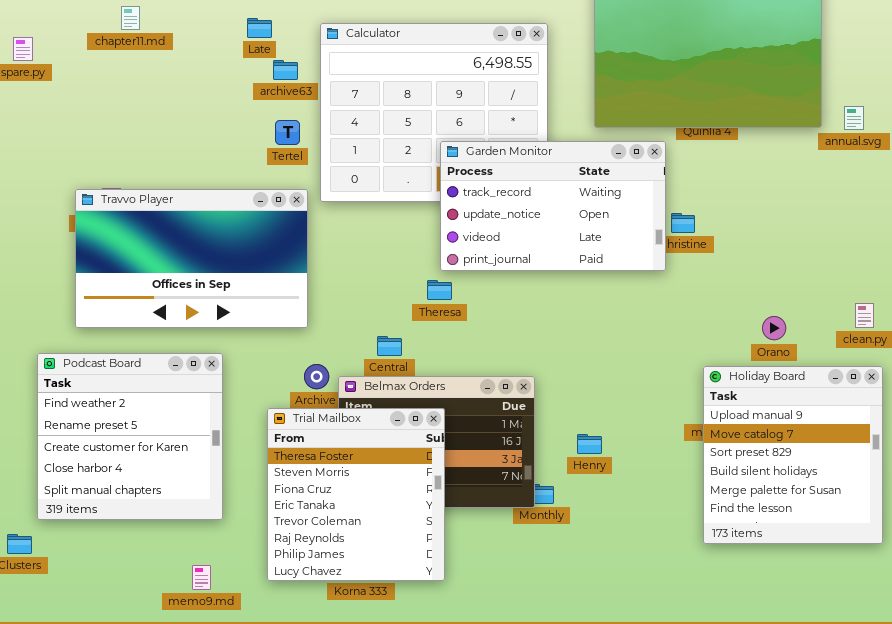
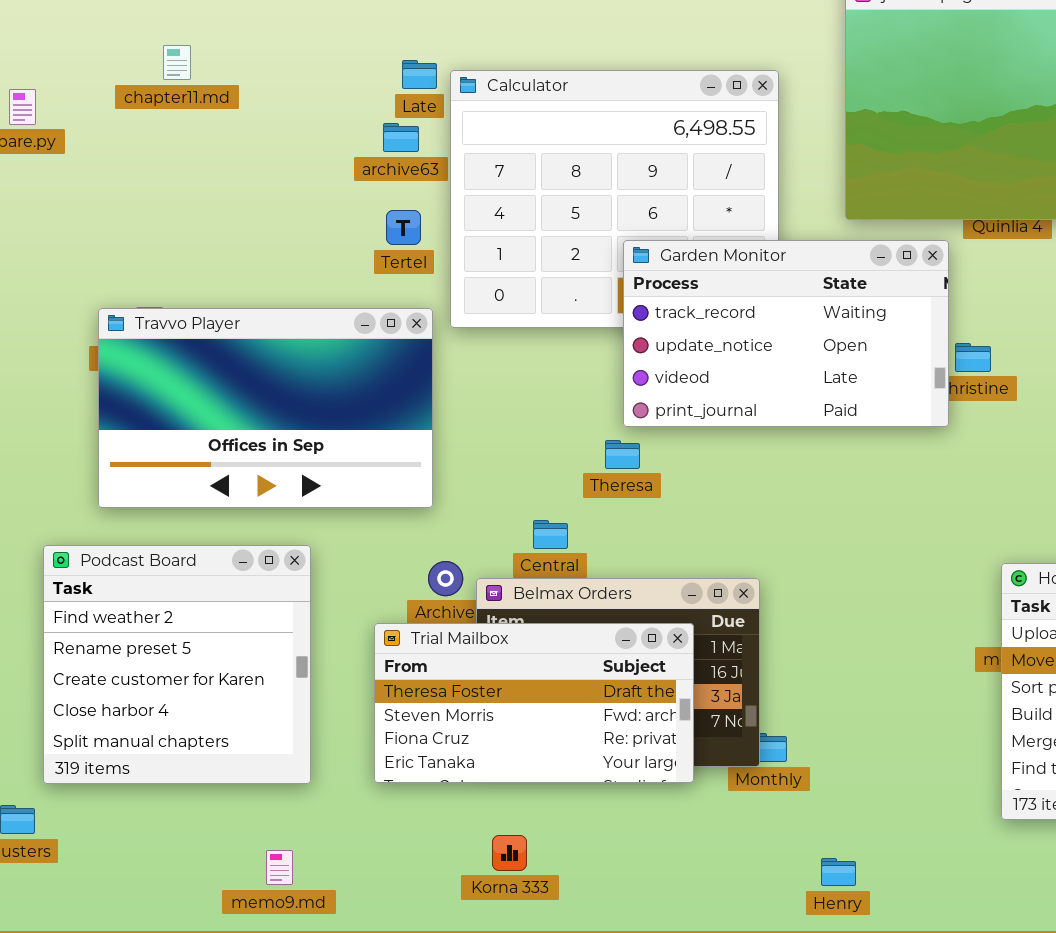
Late: [247,18,272,38] -> [402,60,437,89], moved
Trial Mailbox: [267,408,445,581] -> [374,623,694,783], resized
Henry: [577,434,602,454] -> [821,858,856,886], moved

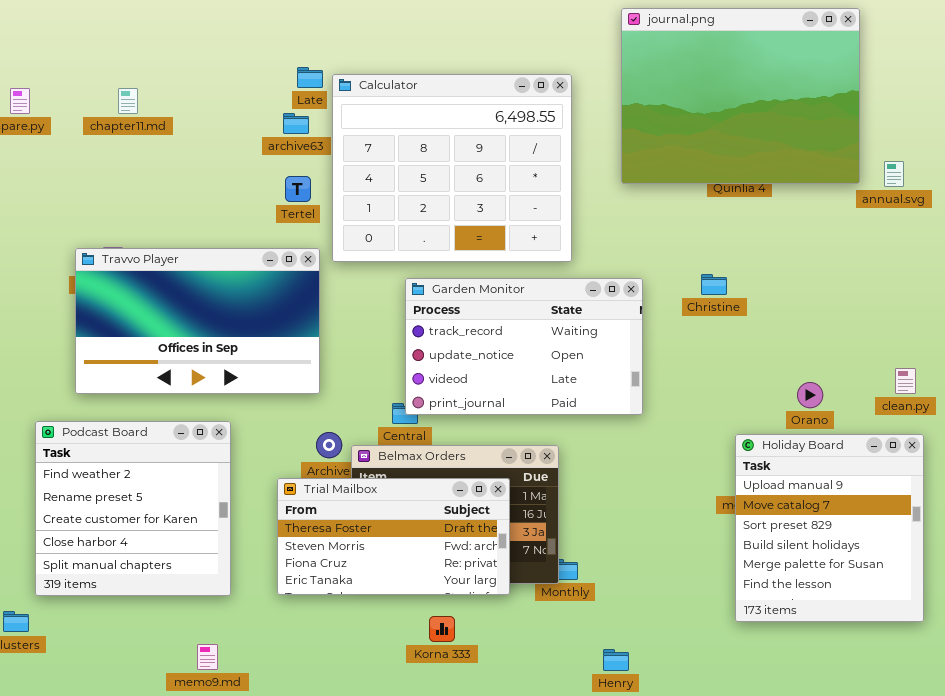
chapter11.md: [163,45,191,80] -> [118,88,138,114], moved
Garden Monitor: [623,240,949,427] -> [405,278,643,415], moved
Korna 333: [492,835,527,871] -> [429,616,455,642], moved

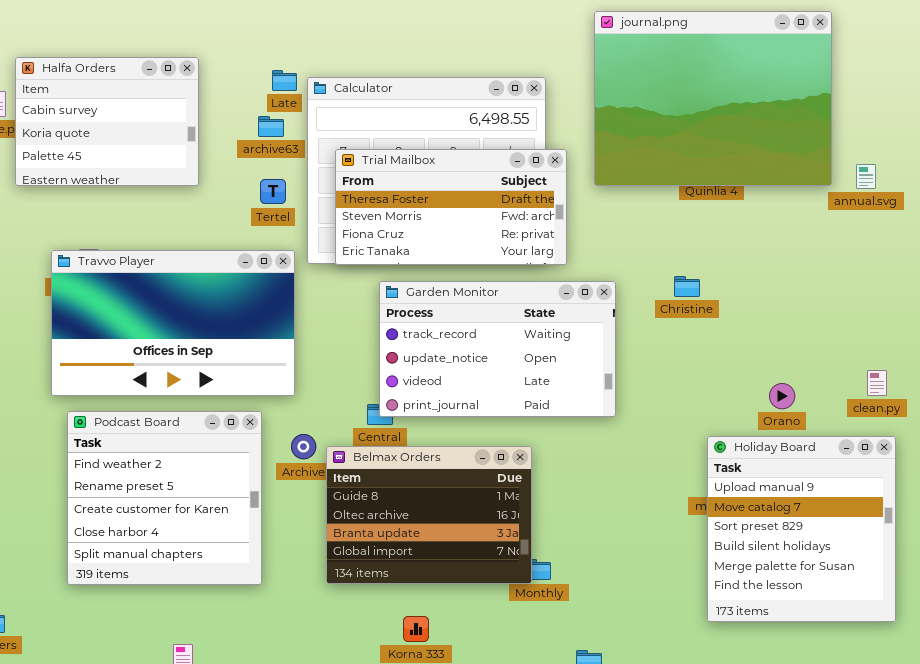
Halfa Orders: none -> [15,57,199,186], opened
Podcast Board: [35,421,231,596] -> [67,411,262,585], moved
Trial Mailbox: [277,478,510,595] -> [335,149,567,265], moved

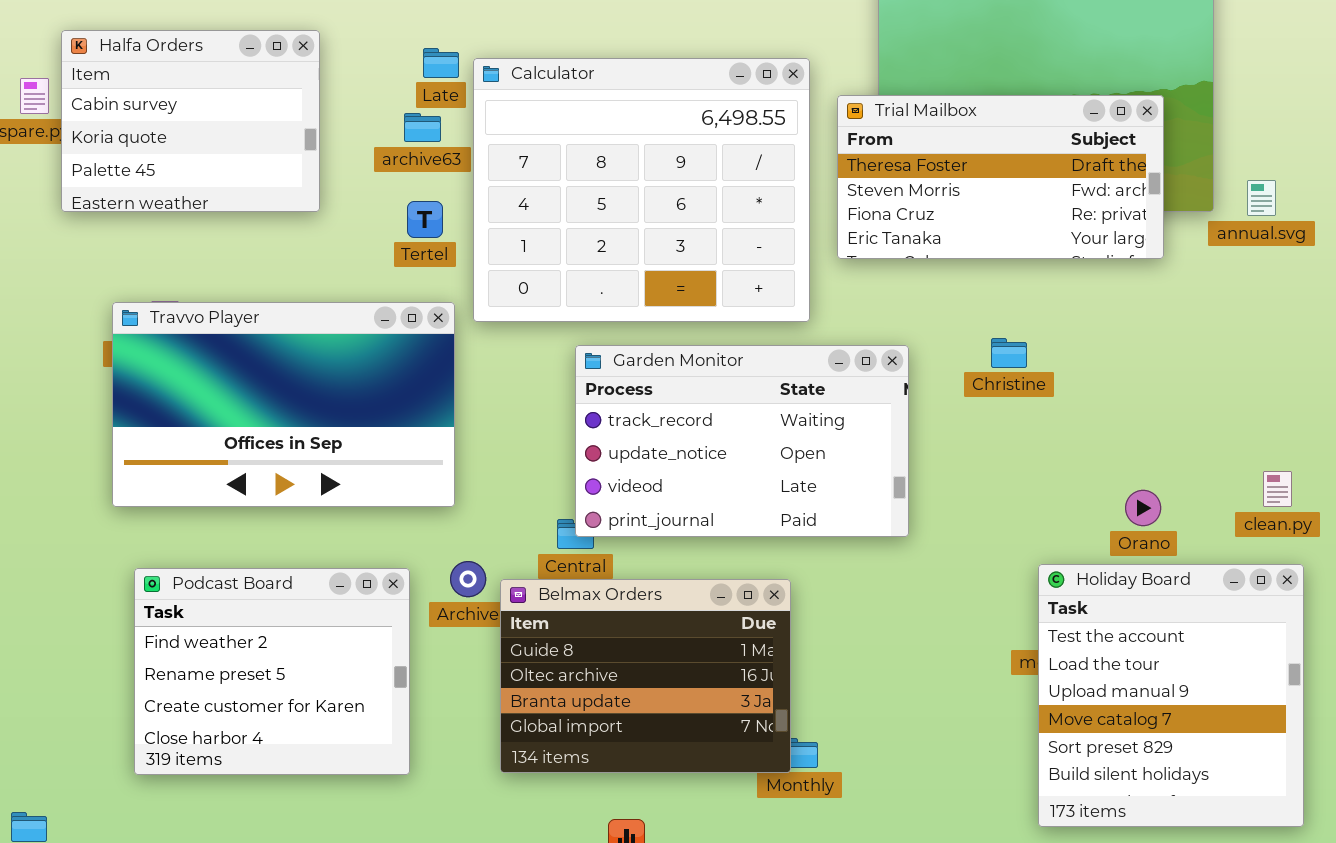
Trial Mailbox: [335,149,567,265] -> [837,95,1164,259], moved
Podcast Board: [67,411,262,585] -> [134,568,410,775], resized
Holiday Board: [707,436,896,622] -> [1038,564,1304,827], scrolled up 2 rows

